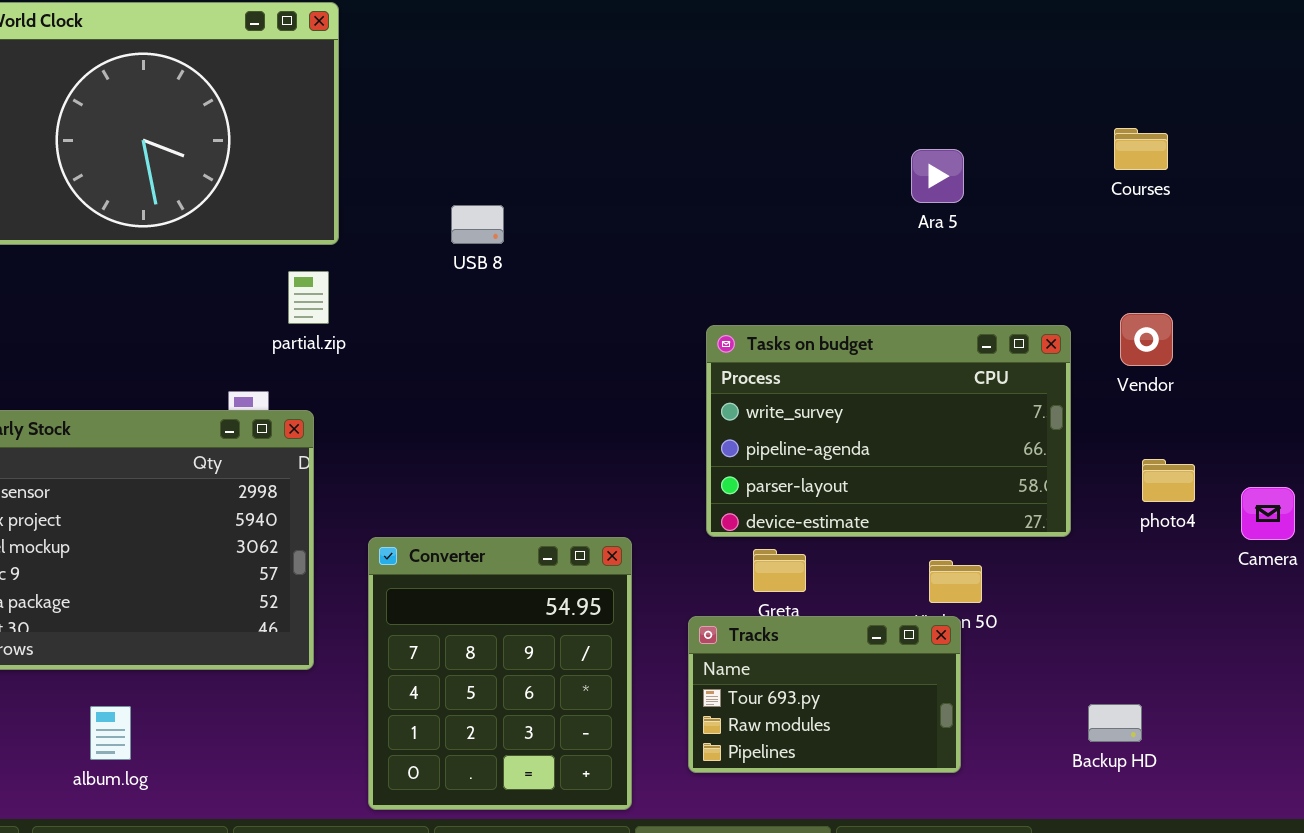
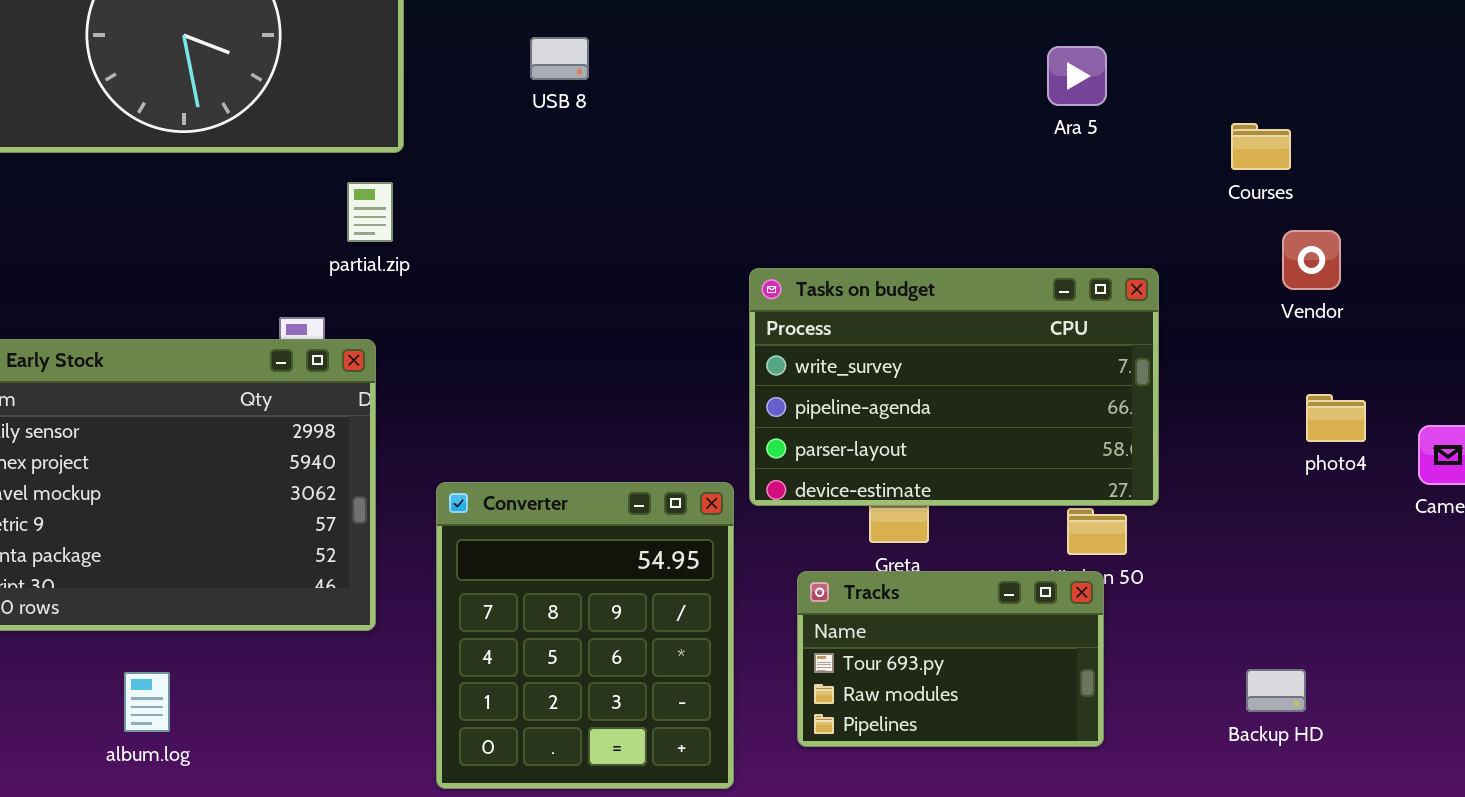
Courses: [1114,128,1168,170] -> [1231,123,1291,170], moved
USB 8: [451,205,504,244] -> [530,37,589,80], moved
Tasks on budget: [706,325,1071,537] -> [749,268,1159,506], moved

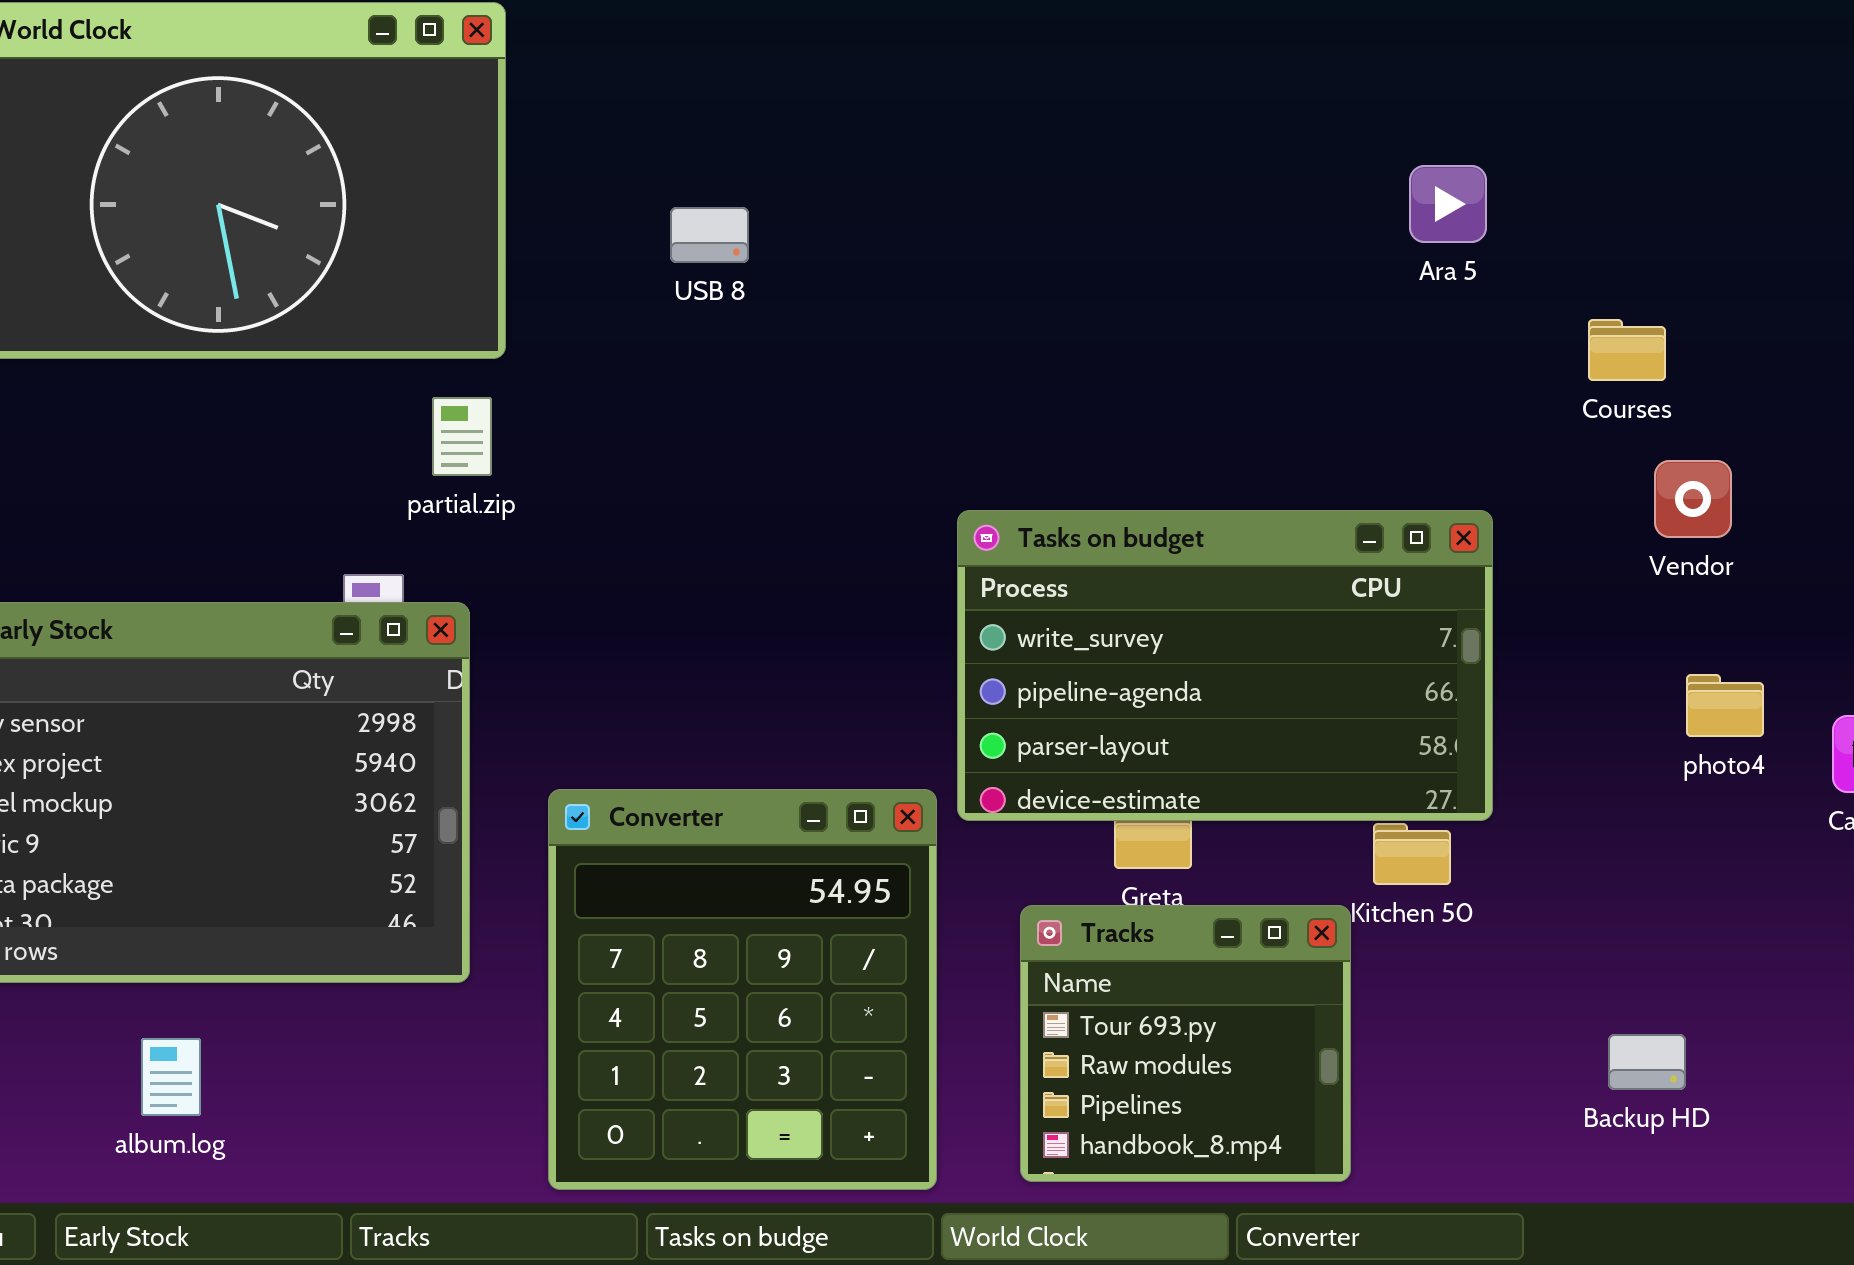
Ara 5: [1047,46,1107,106] -> [1409,165,1487,243], moved
Tracks: [797,571,1104,747] -> [1020,905,1351,1182], resized

